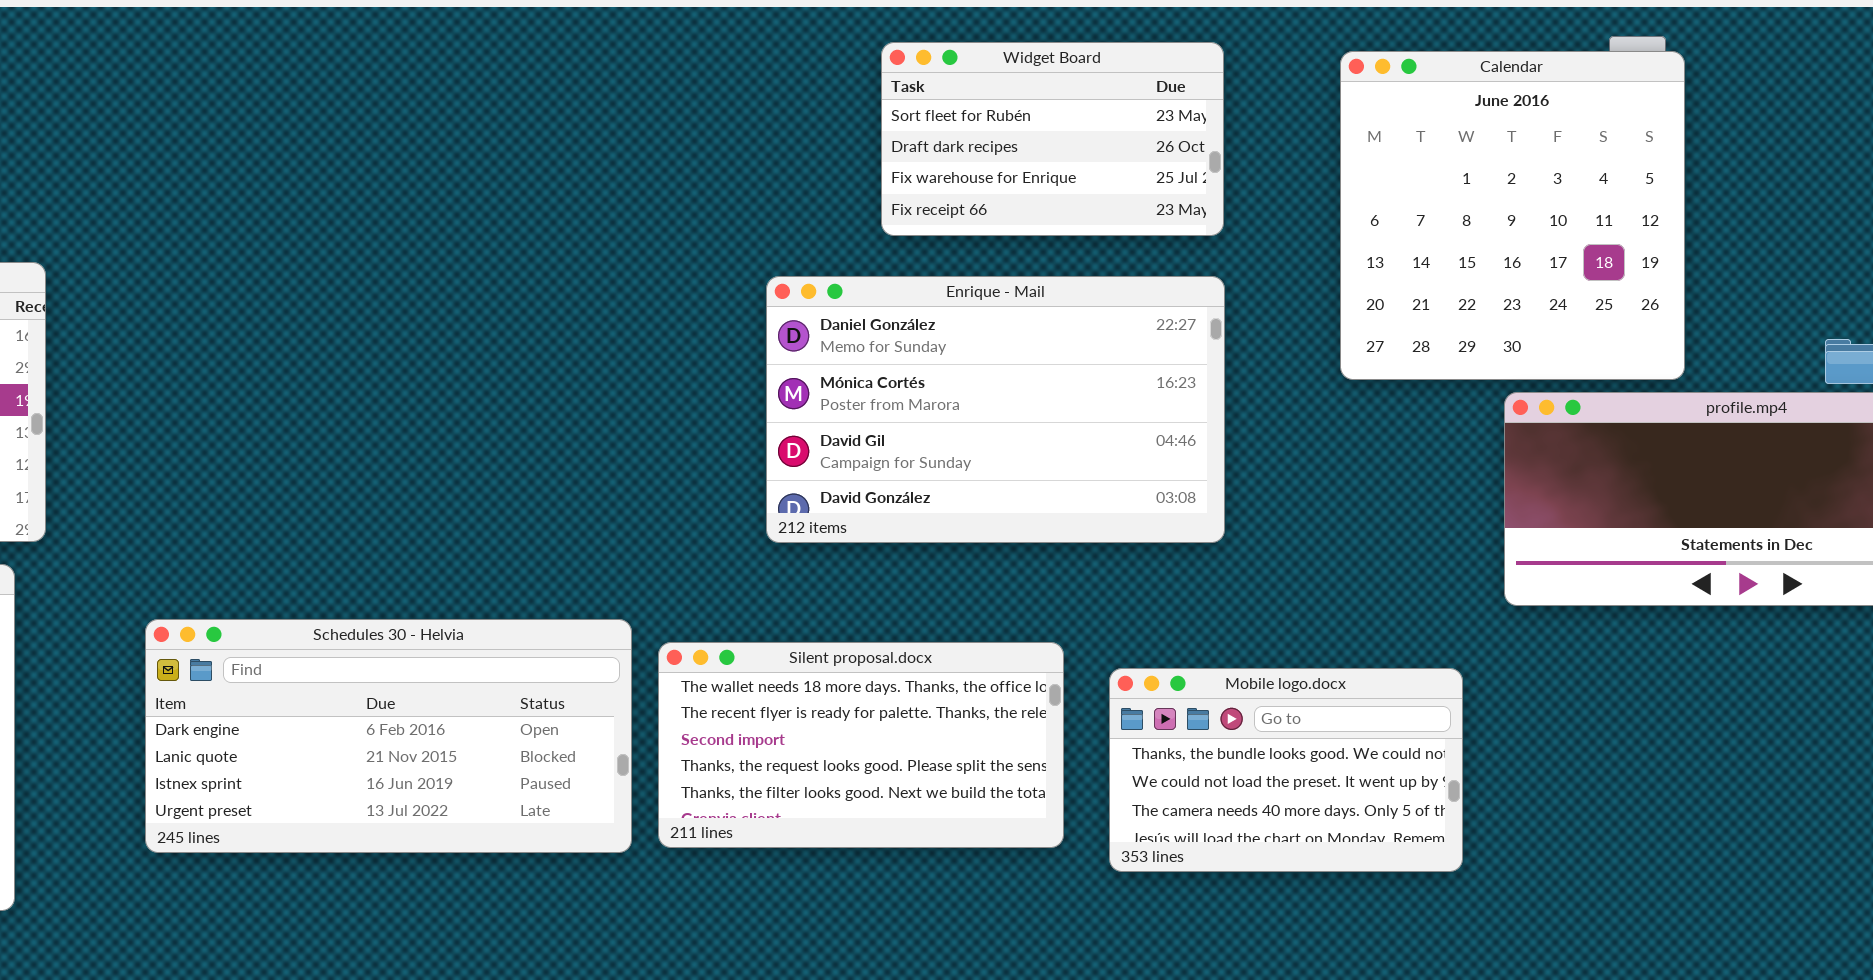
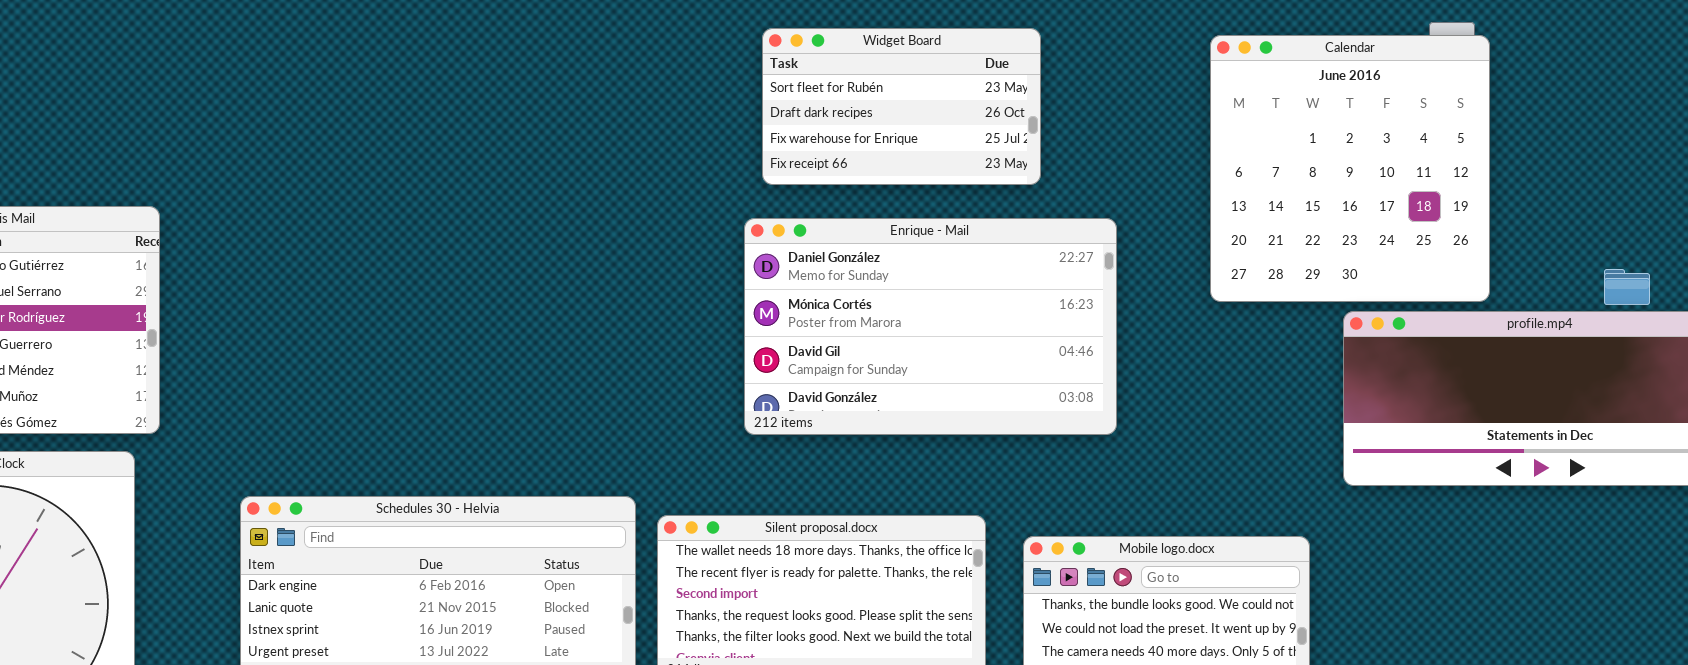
Widget Board: [881,42,1224,236] -> [762,28,1041,185], moved

